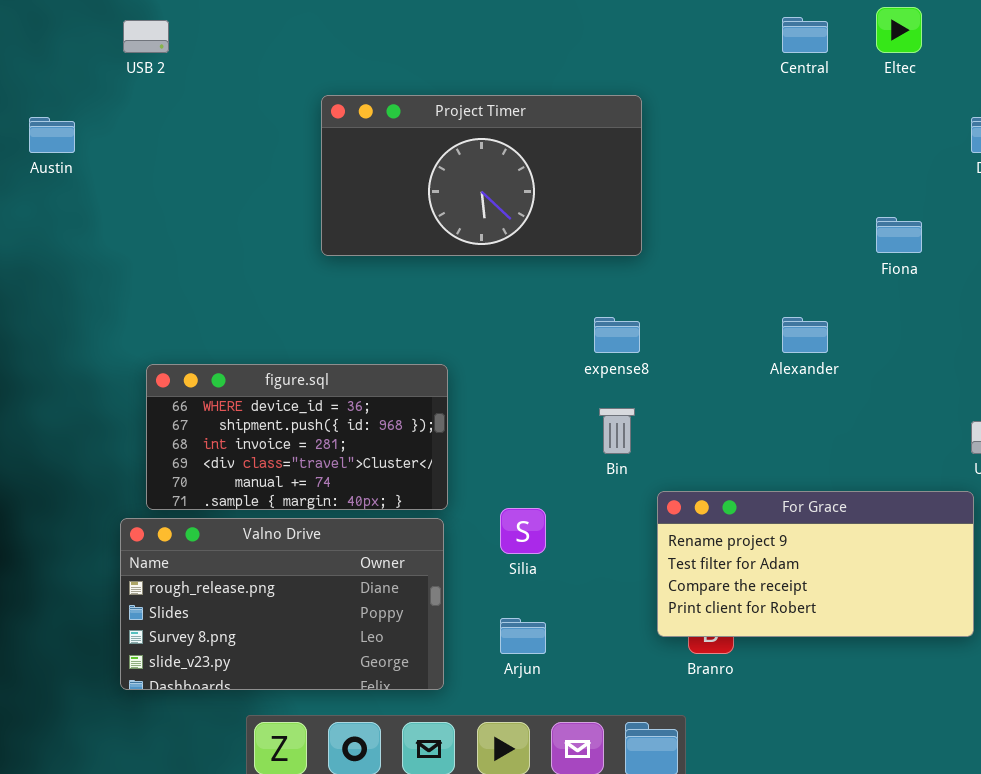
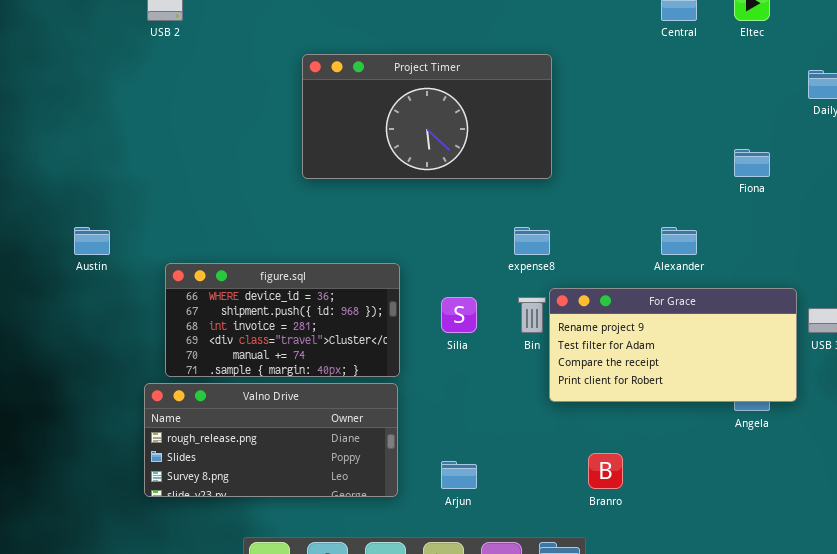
Austin: [29,117,75,153] -> [74,227,110,255], moved
For Grace: [657,491,974,637] -> [549,288,797,402], moved
Silia: [500,508,546,554] -> [441,297,477,333], moved
Valno Drive: [120,518,444,690] -> [144,383,398,497], resized

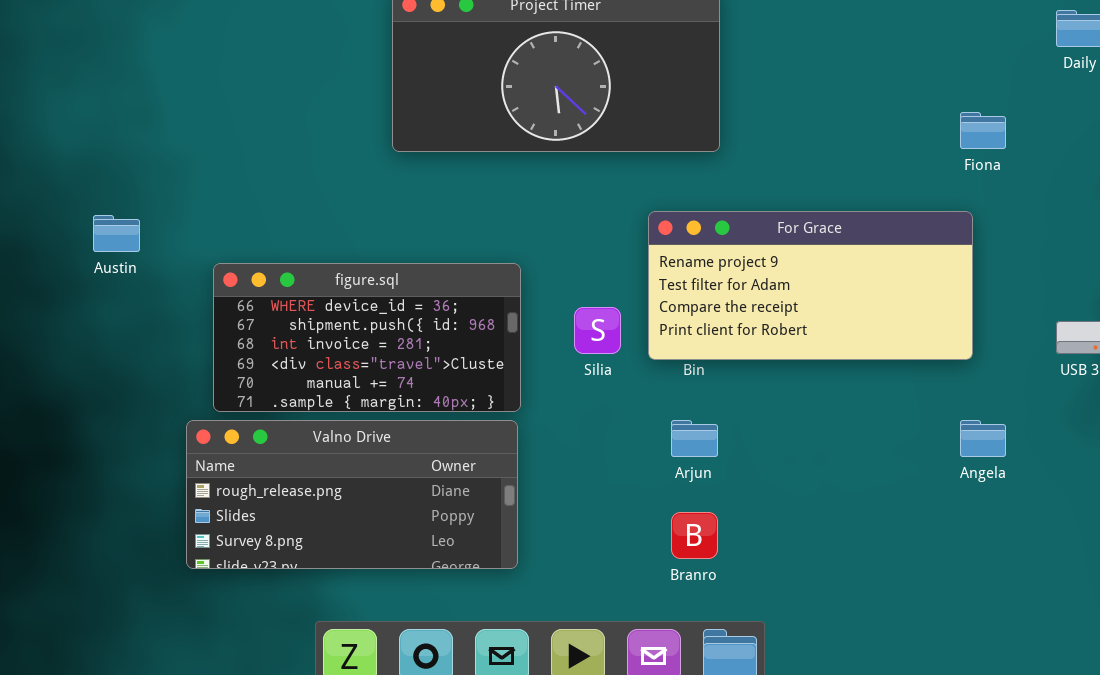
For Grace: [549,288,797,402] -> [648,211,973,360], moved
Branro: [588,453,623,489] -> [671,512,718,559], moved
Arjun: [441,461,477,489] -> [671,420,718,457], moved

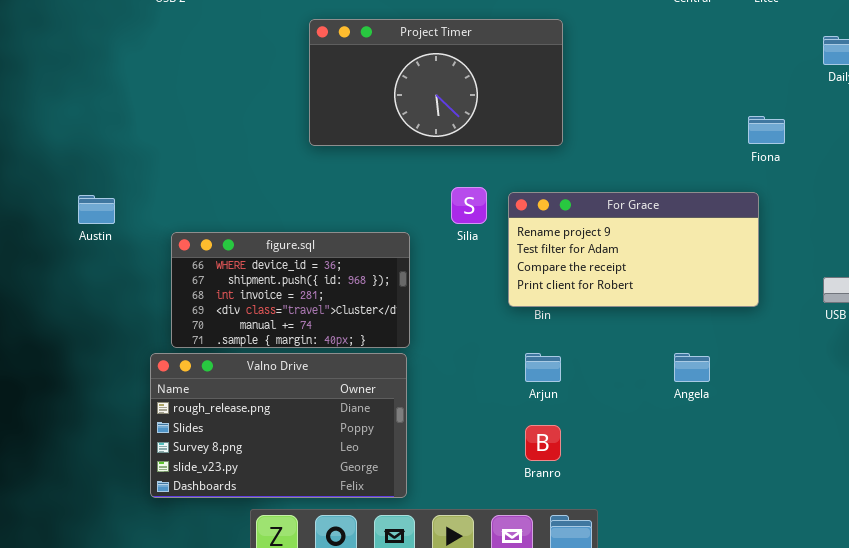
Silia: [574,307,621,354] -> [451,187,487,224], moved
Valno Drive: [186,420,518,569] -> [150,353,407,498], resized
Angela: [960,420,1006,457] -> [674,353,710,382], moved

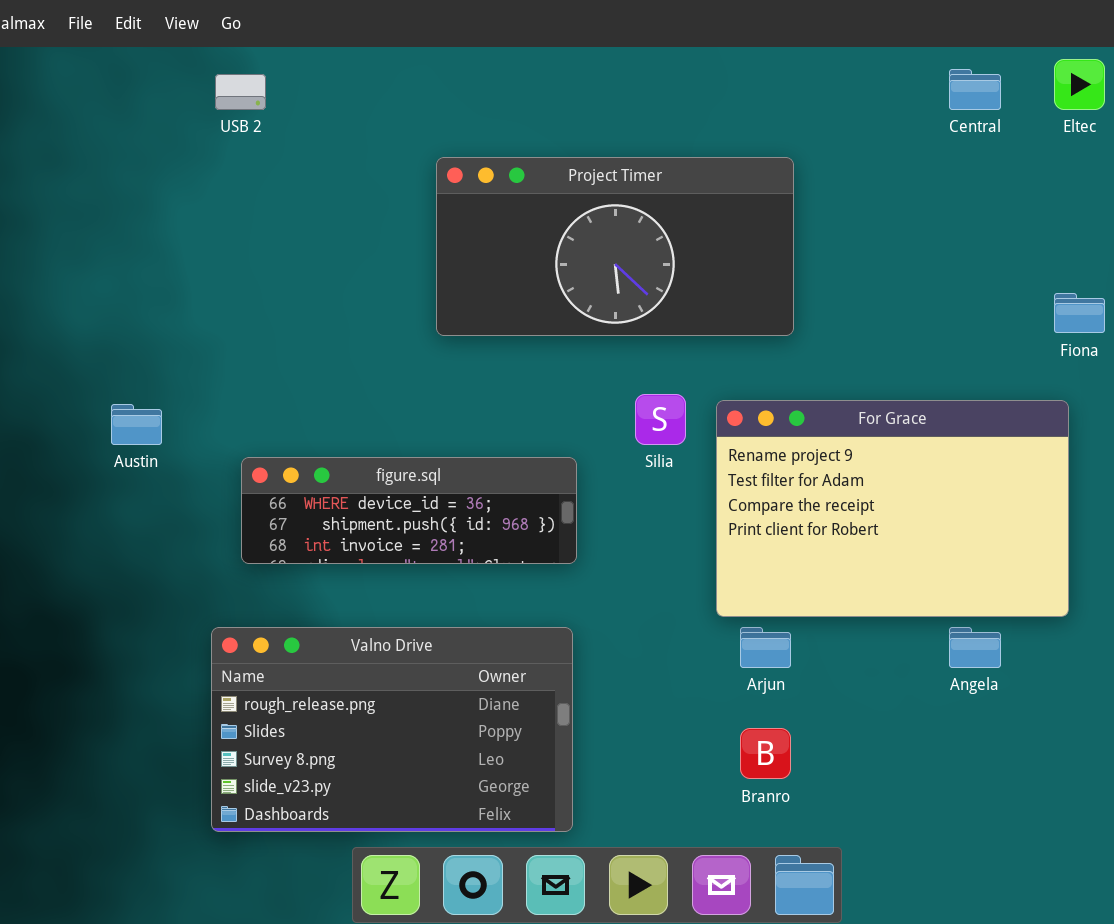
For Grace: [508,192,759,307] -> [716,400,1069,617], resized
figure.sql: [171,232,410,348] -> [241,457,577,564], resized

